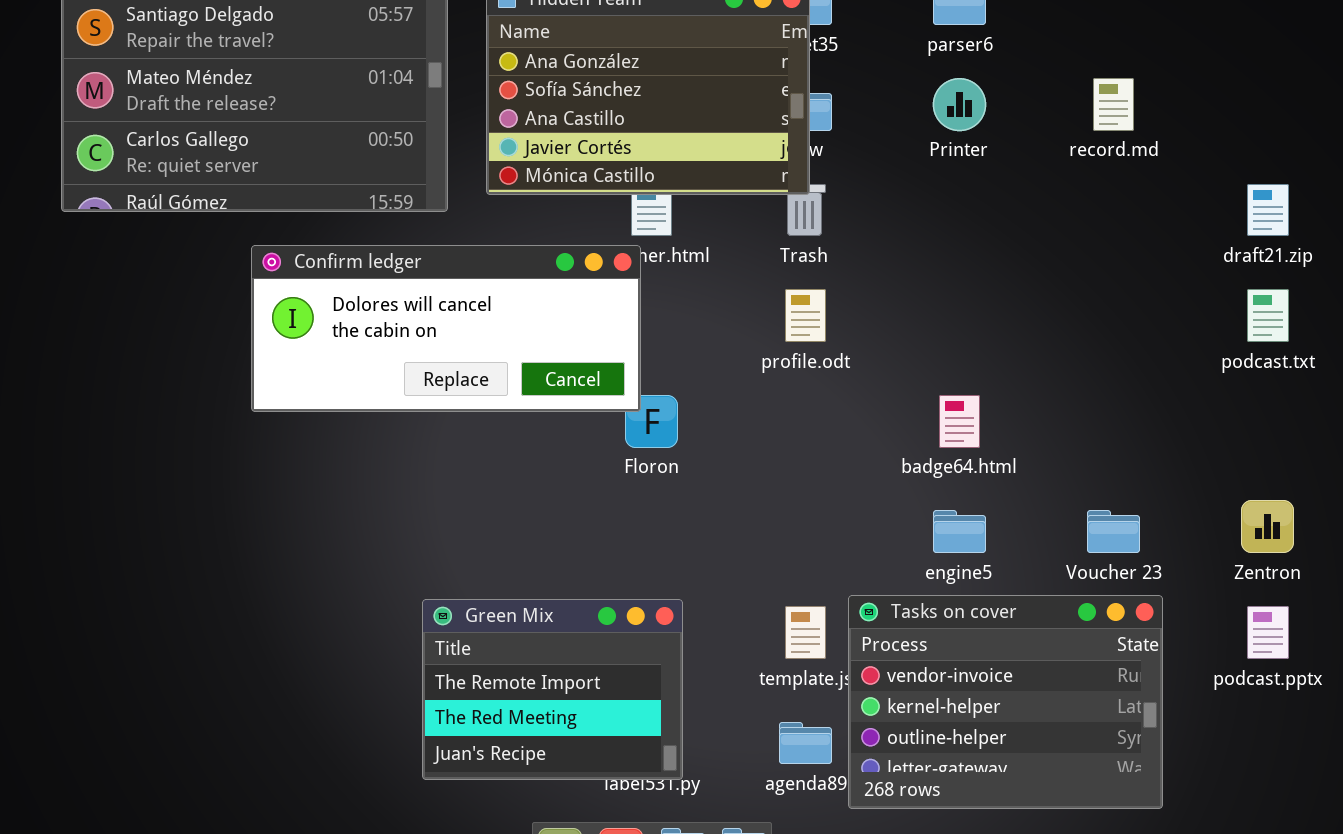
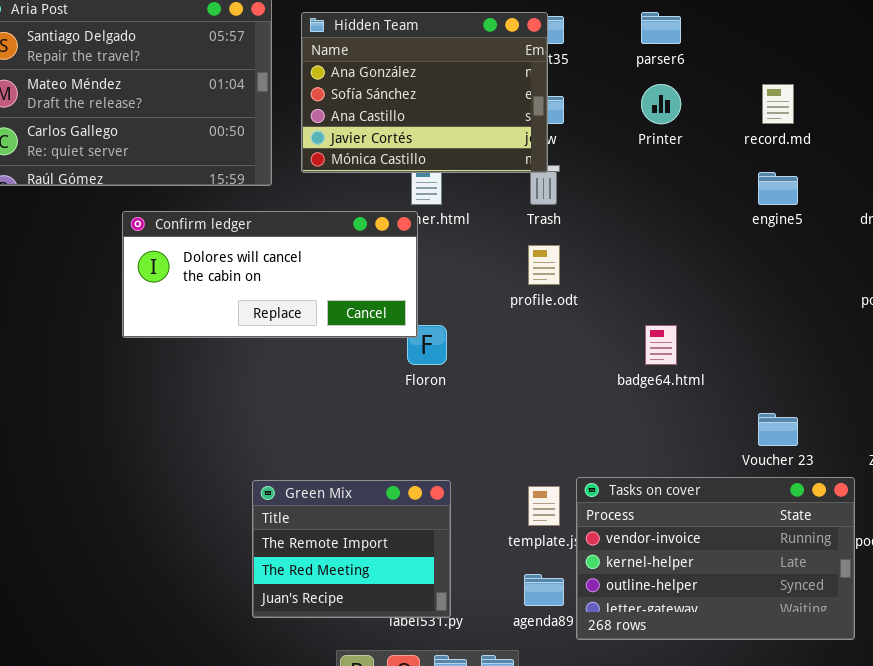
engine5: [933,510,986,553] -> [758,172,798,205], moved
Tasks on cover: [848,595,1163,809] -> [576,477,855,640], resized

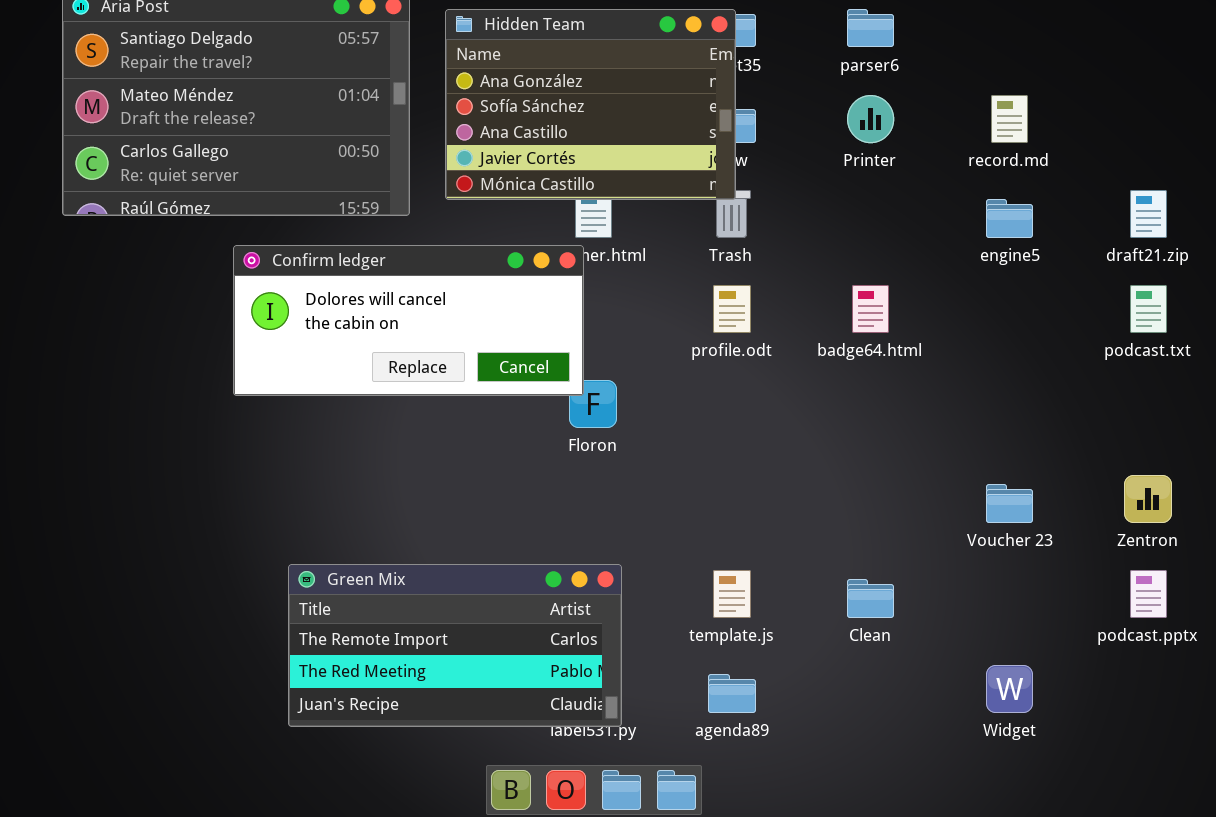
badge64.html: [645,325,677,365] -> [852,285,889,333], moved
Tasks on cover: [576,477,855,640] -> none, closed
Green Mix: [252,480,451,618] -> [288,564,622,727], resized

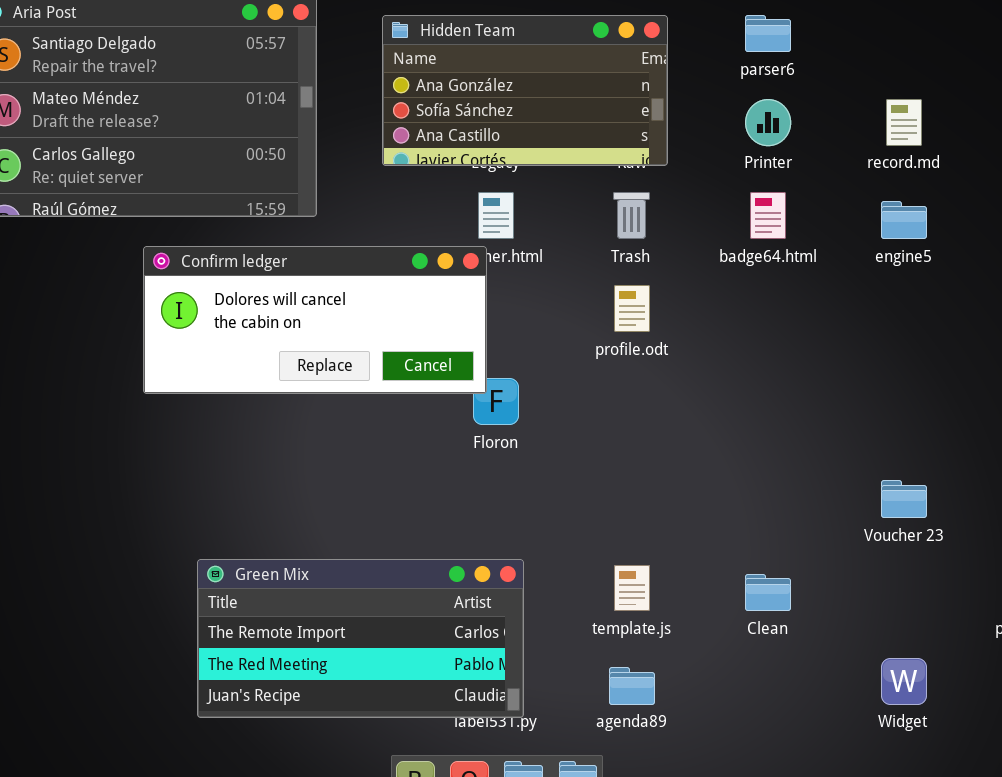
Hidden Team: [445,9,736,200] -> [382,15,668,166], moved, resized
badge64.html: [852,285,889,333] -> [750,192,786,239], moved

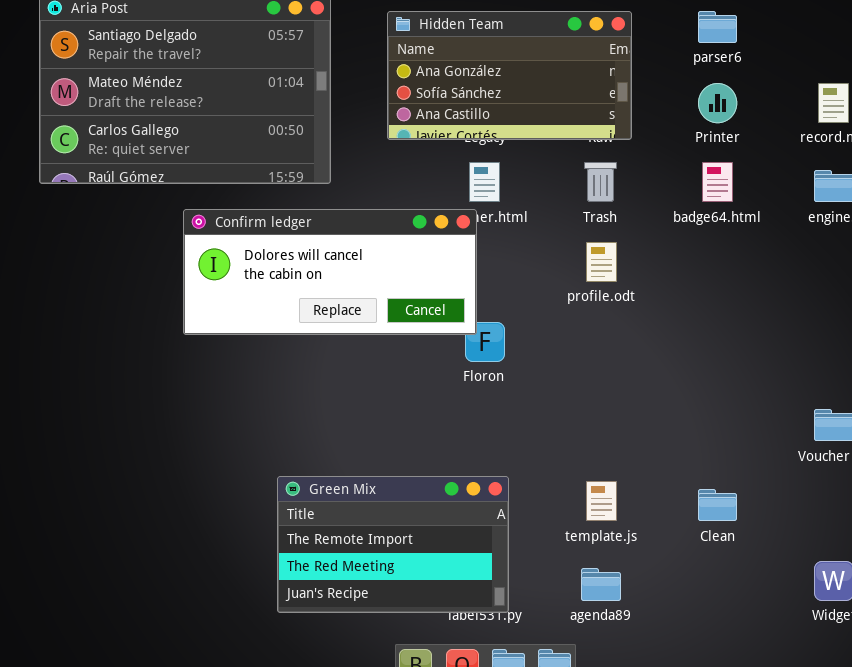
Green Mix: [197,559,524,718] -> [277,476,509,613], resized

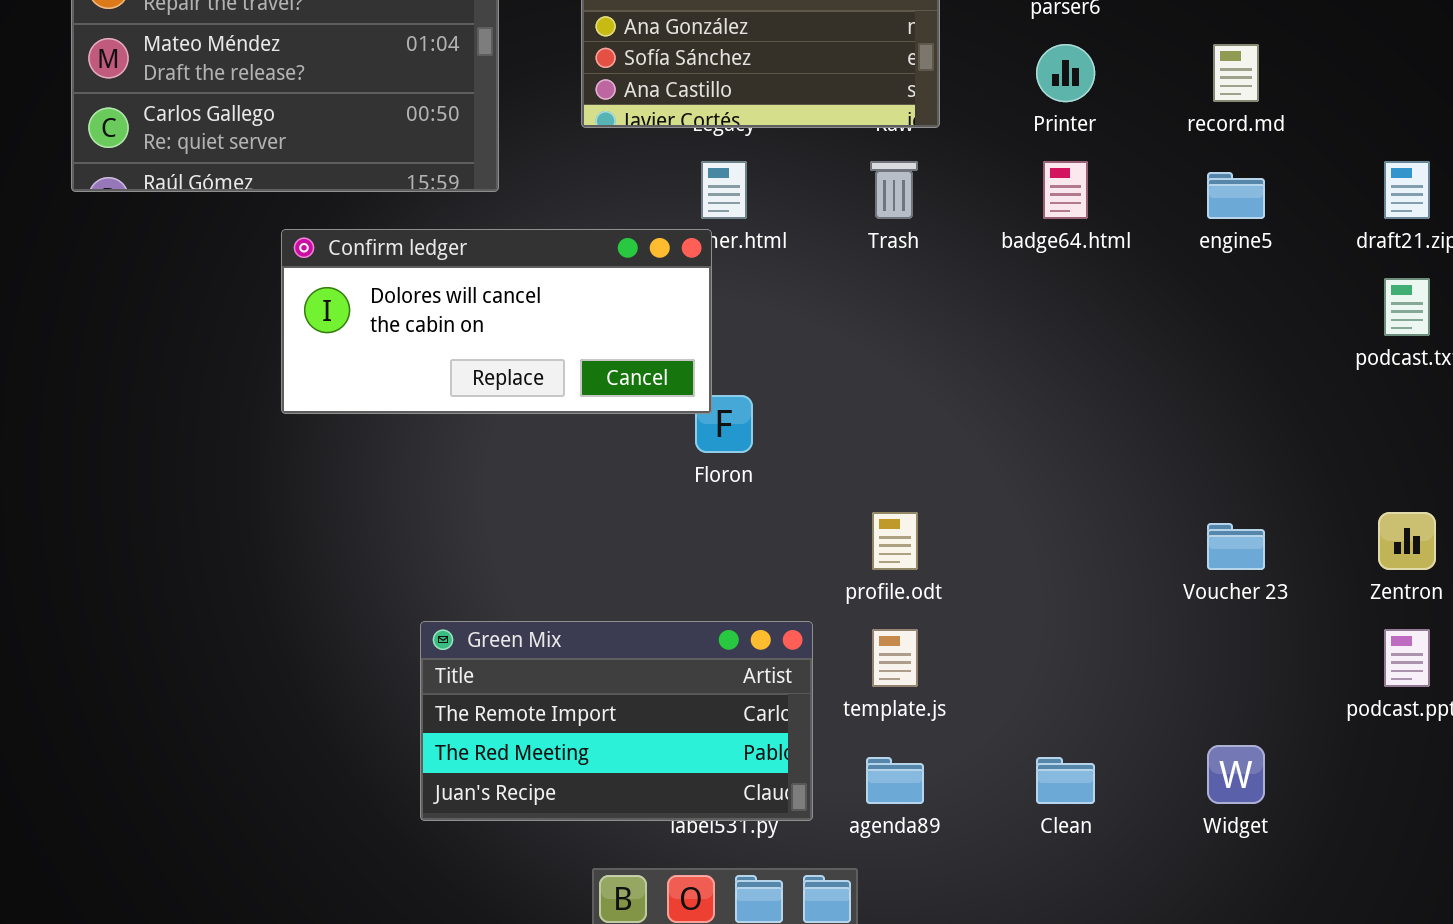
profile.odt: [586,242,617,282] -> [872,512,918,570], moved
Green Mix: [277,476,509,613] -> [420,621,813,821], resized
Clean: [698,489,737,521] -> [1036,757,1095,804], moved

